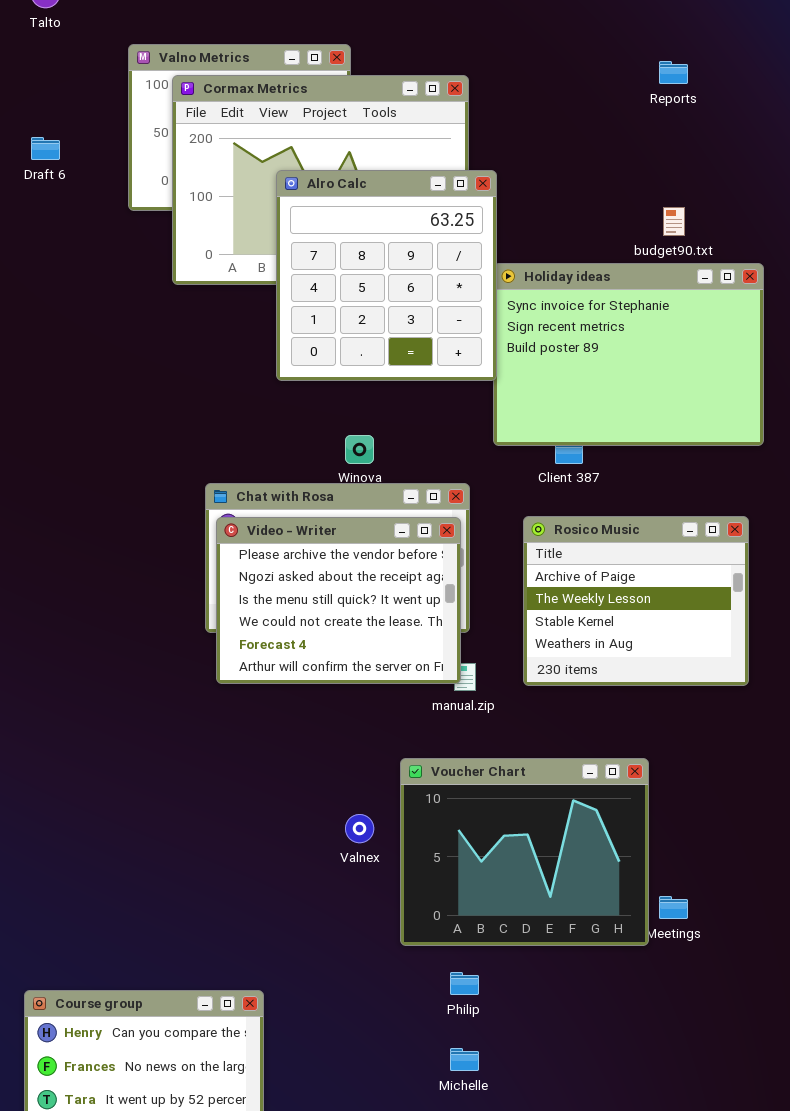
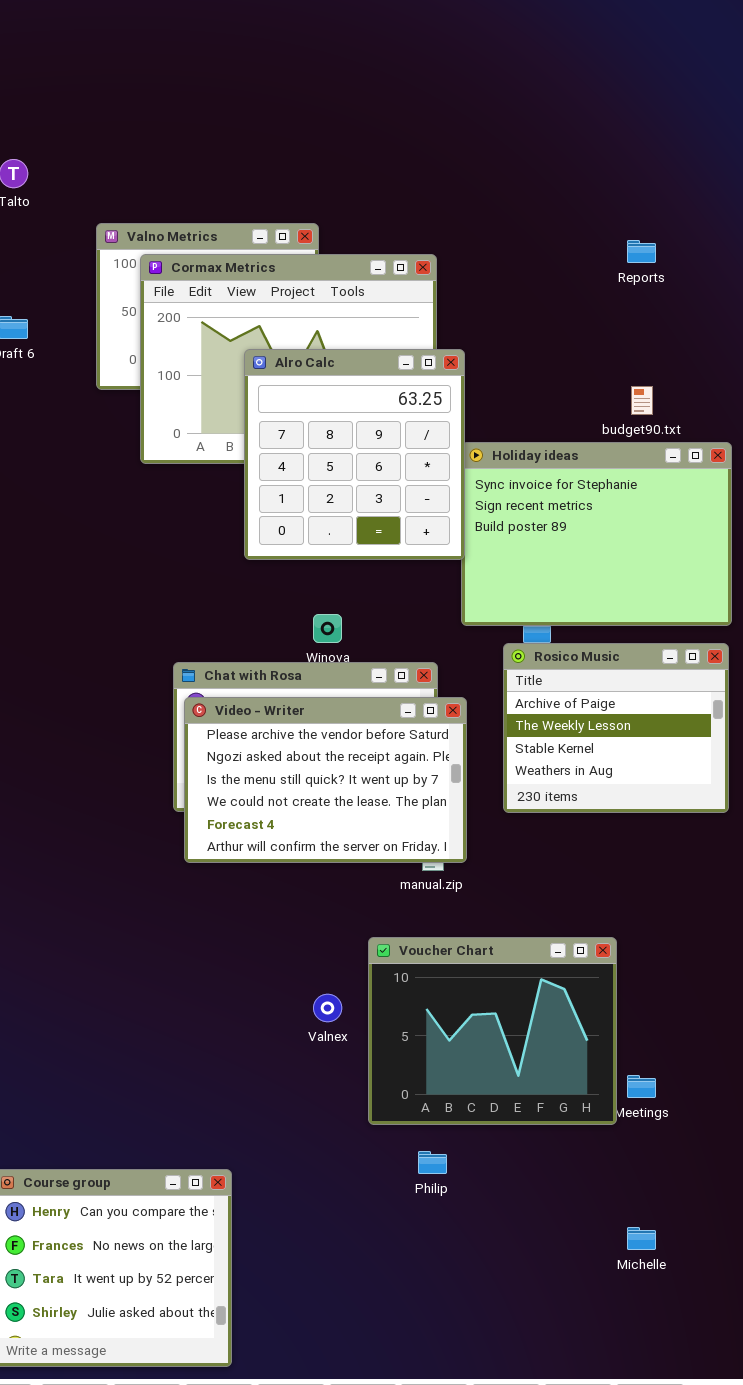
Rosico Music: [523,516,749,686] -> [503,643,729,813], moved
Video - Writer: [216,517,461,684] -> [184,697,467,863], resized
Michelle: [450,1048,479,1071] -> [627,1227,656,1250], moved

